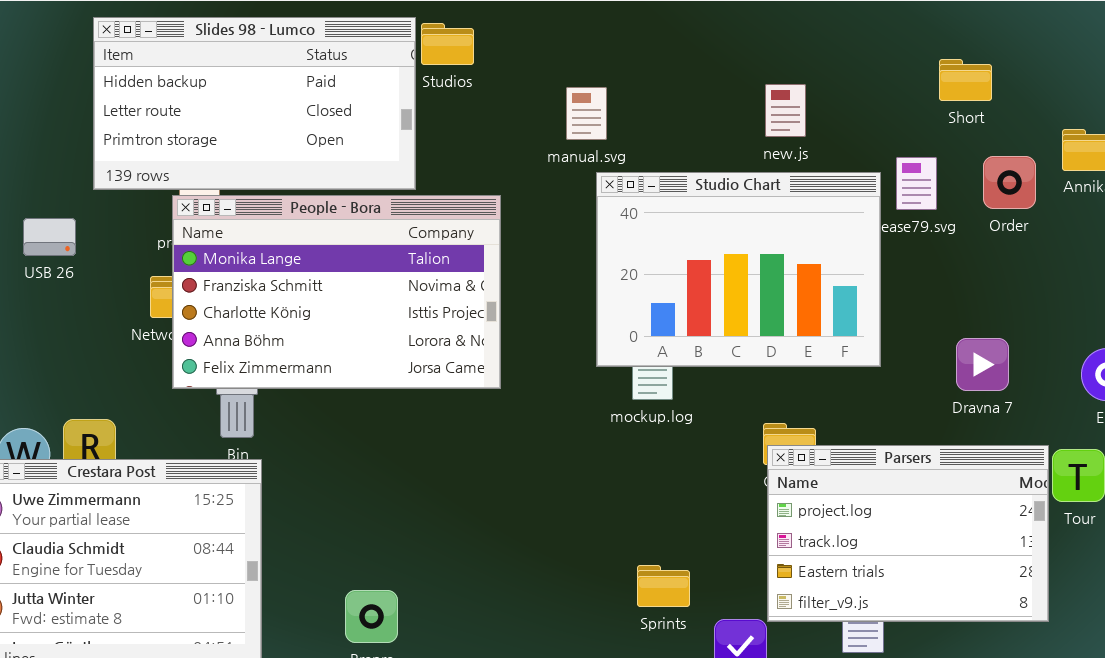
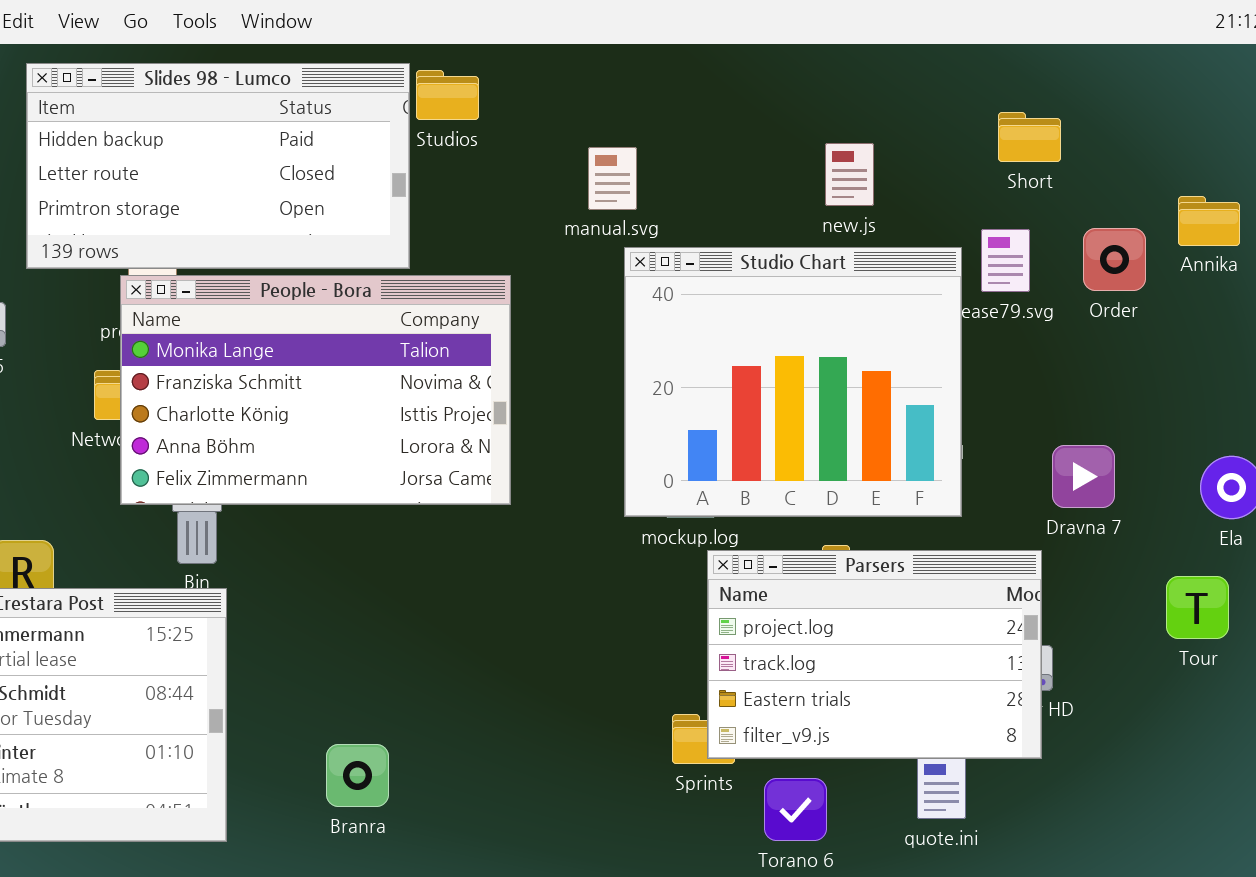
Short: [939,59,992,101] -> [998,112,1061,162], moved
Studio Chart: [596,172,881,367] -> [624,247,962,517], resized
Parsers: [767,445,1049,622] -> [707,550,1042,759], moved

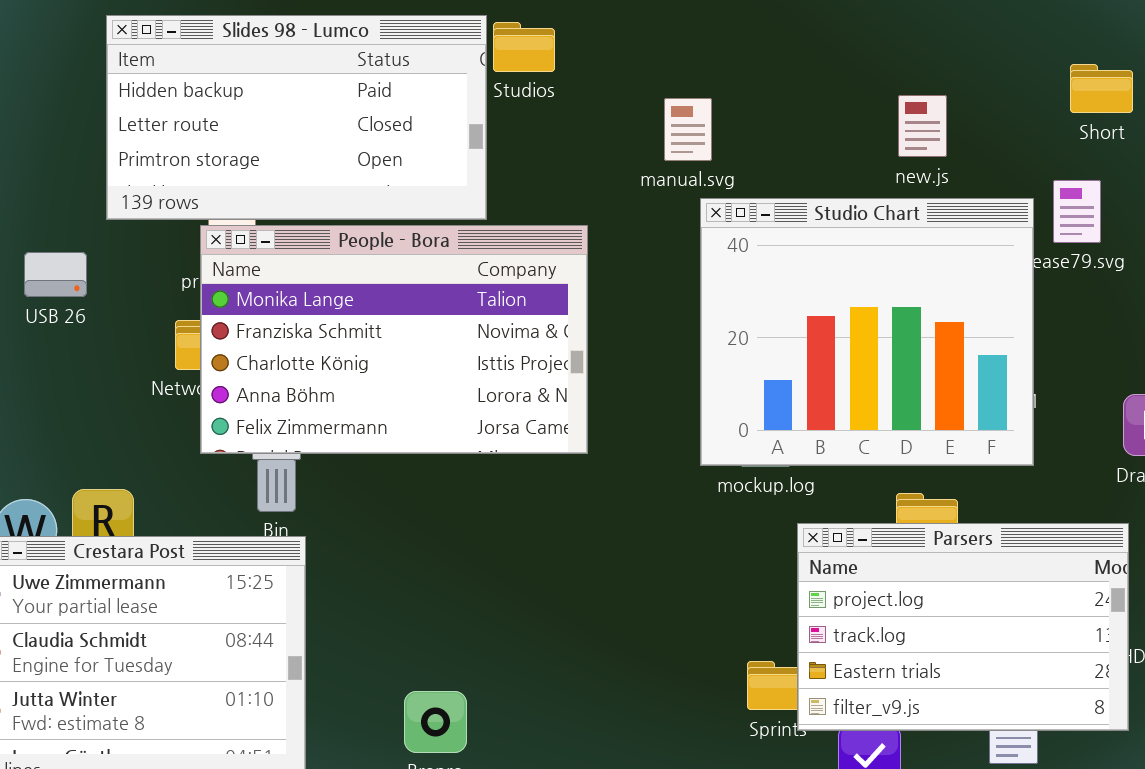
Parsers: [707,550,1042,759] -> [797,523,1129,731], moved

